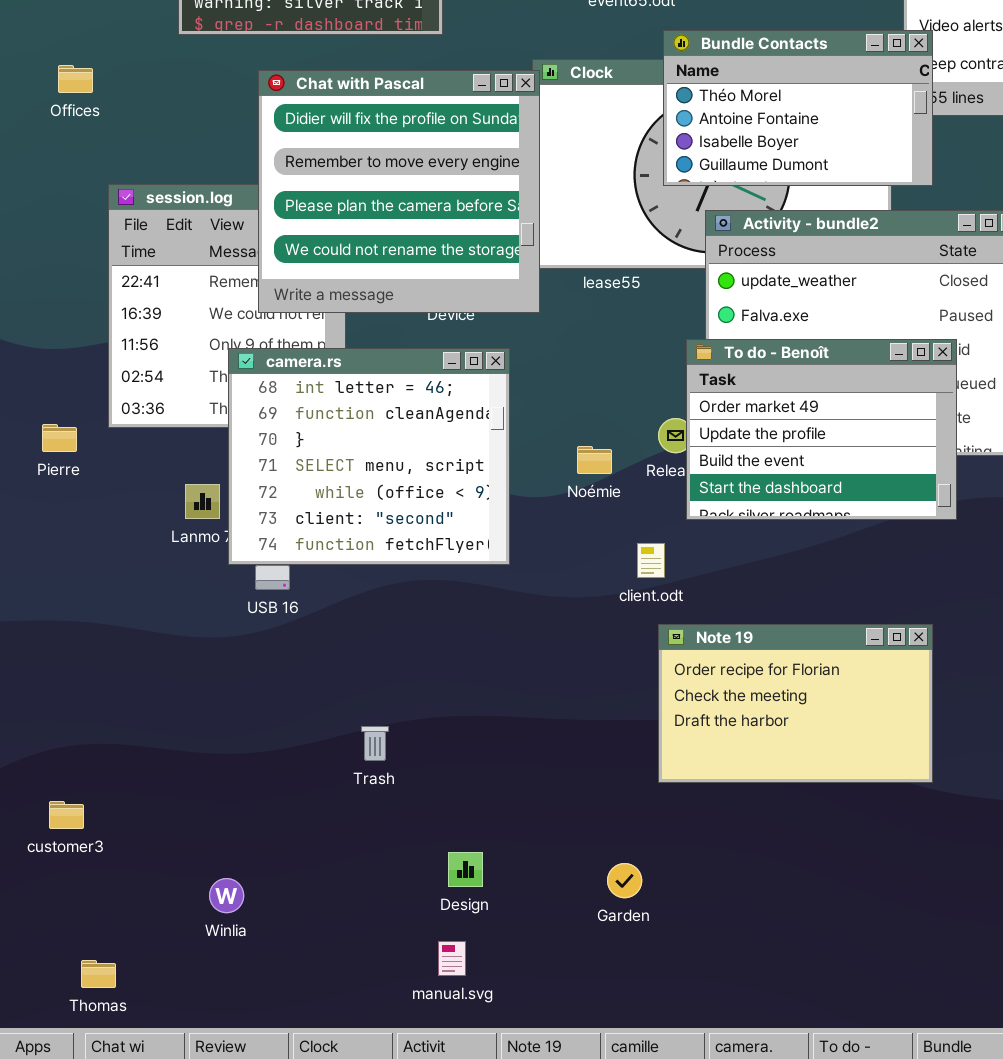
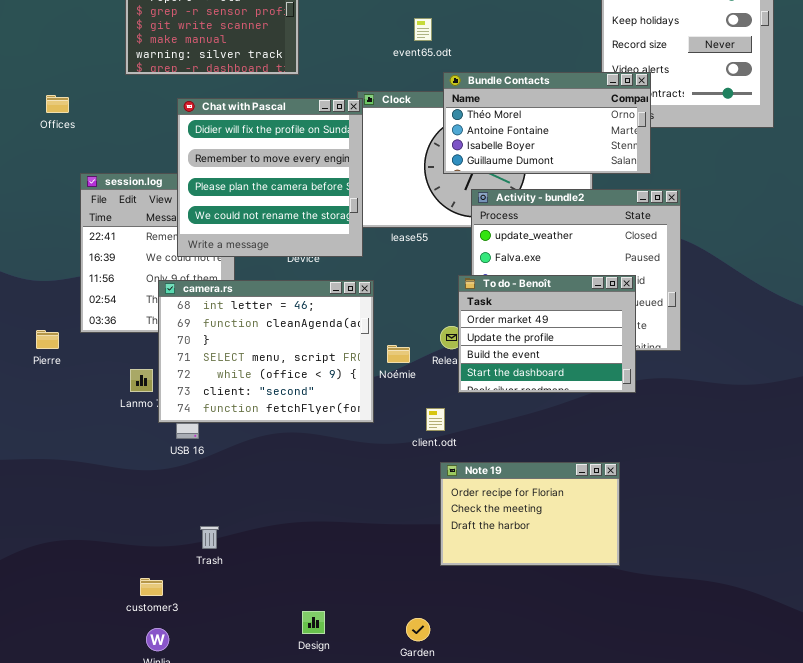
Bundle Contacts: [663,30,933,186] -> [443,72,651,174], resized
camera.rs: [228,348,510,565] -> [158,280,374,423], resized
Trash: [361,726,389,761] -> [200,526,219,549], moved
customer3: [49,801,84,829] -> [140,578,163,596], moved

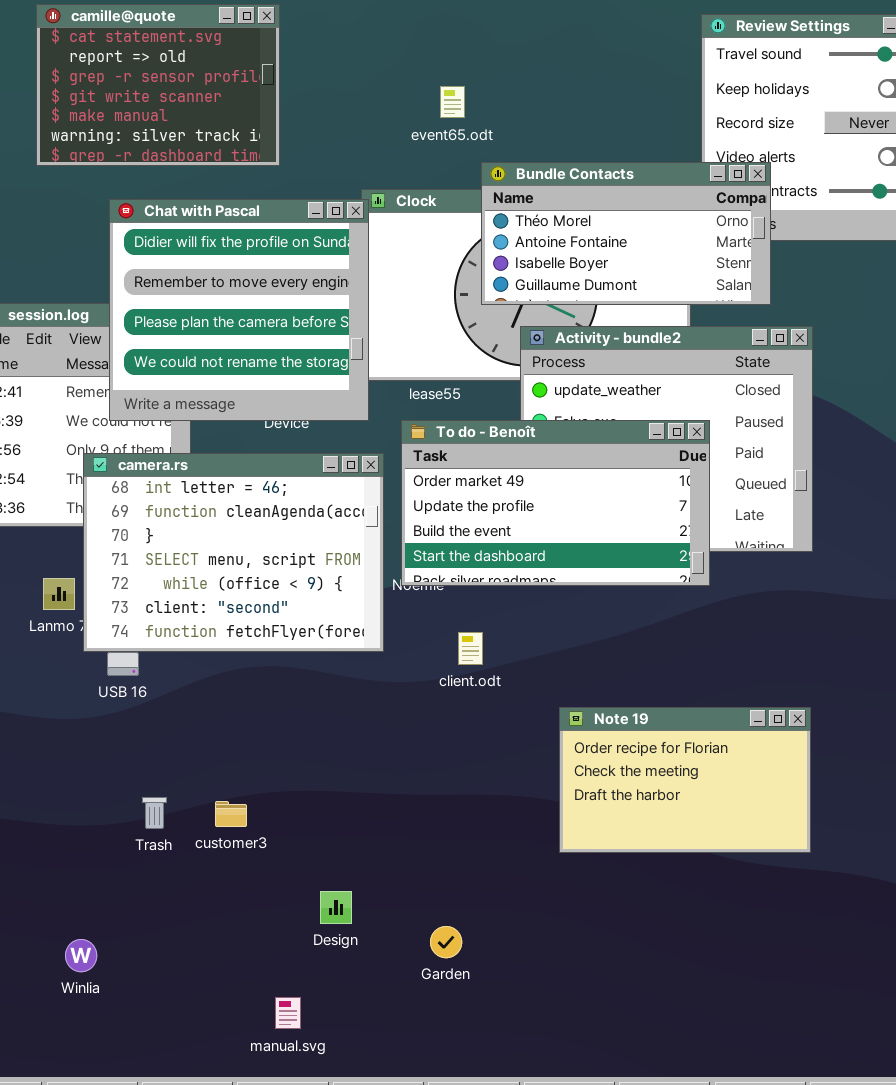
To do - Benoît: [458,275,636,393] -> [401,420,710,586], moved, resized
Note 19: [440,462,620,566] -> [559,707,811,853], moved
customer3: [140,578,163,596] -> [215,801,247,827], moved
Design: [302,611,325,634] -> [320,891,352,924], moved

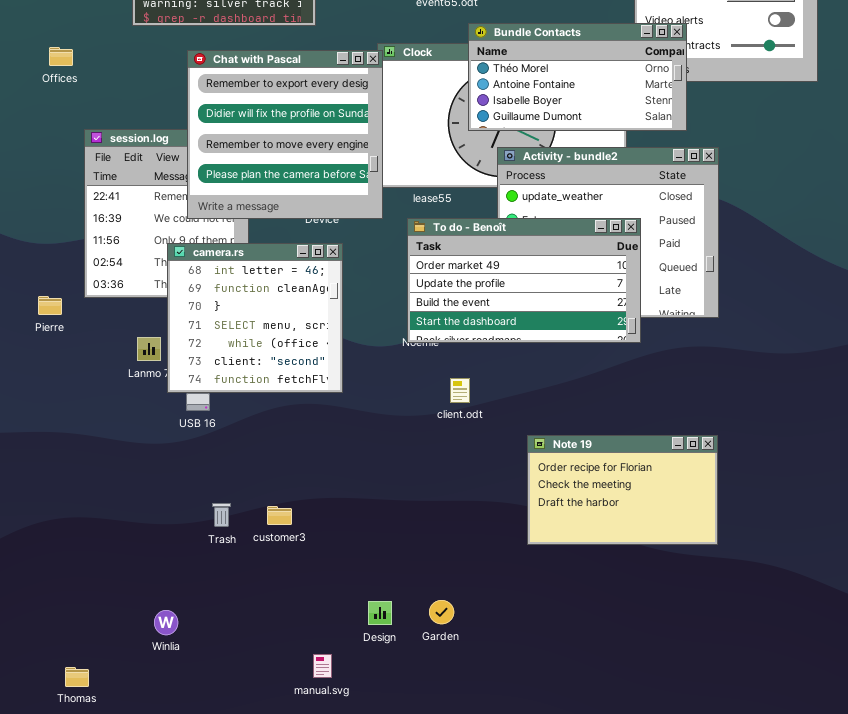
Chat with Pascal: [109,199,369,421] -> [187,50,383,219], scrolled up 1 row
camera.rs: [83,453,384,652] -> [167,243,343,393], resized
Design: [320,891,352,924] -> [368,601,392,625], moved

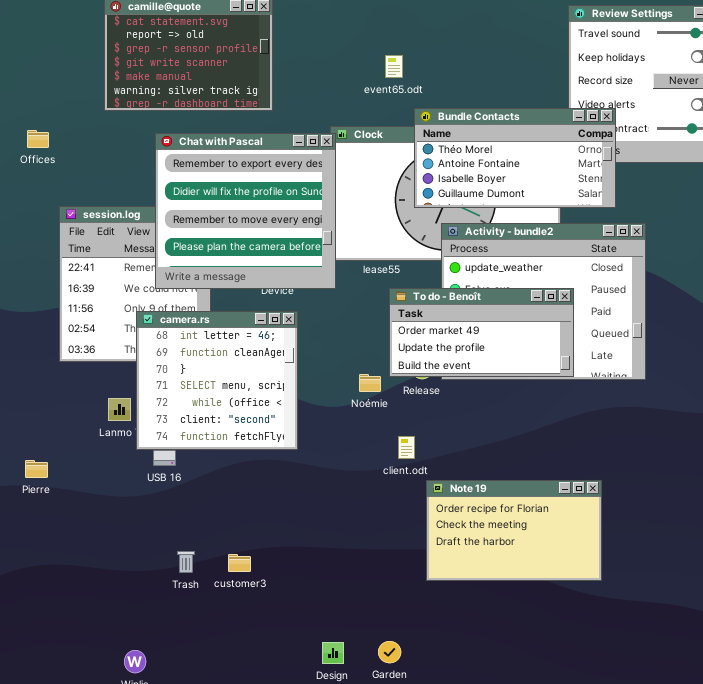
To do - Benoît: [407,218,641,343] -> [389,288,574,377], resized
Pierre: [38,296,62,315] -> [25,460,48,478], moved
Note 19: [527,435,718,545] -> [426,480,602,581], moved

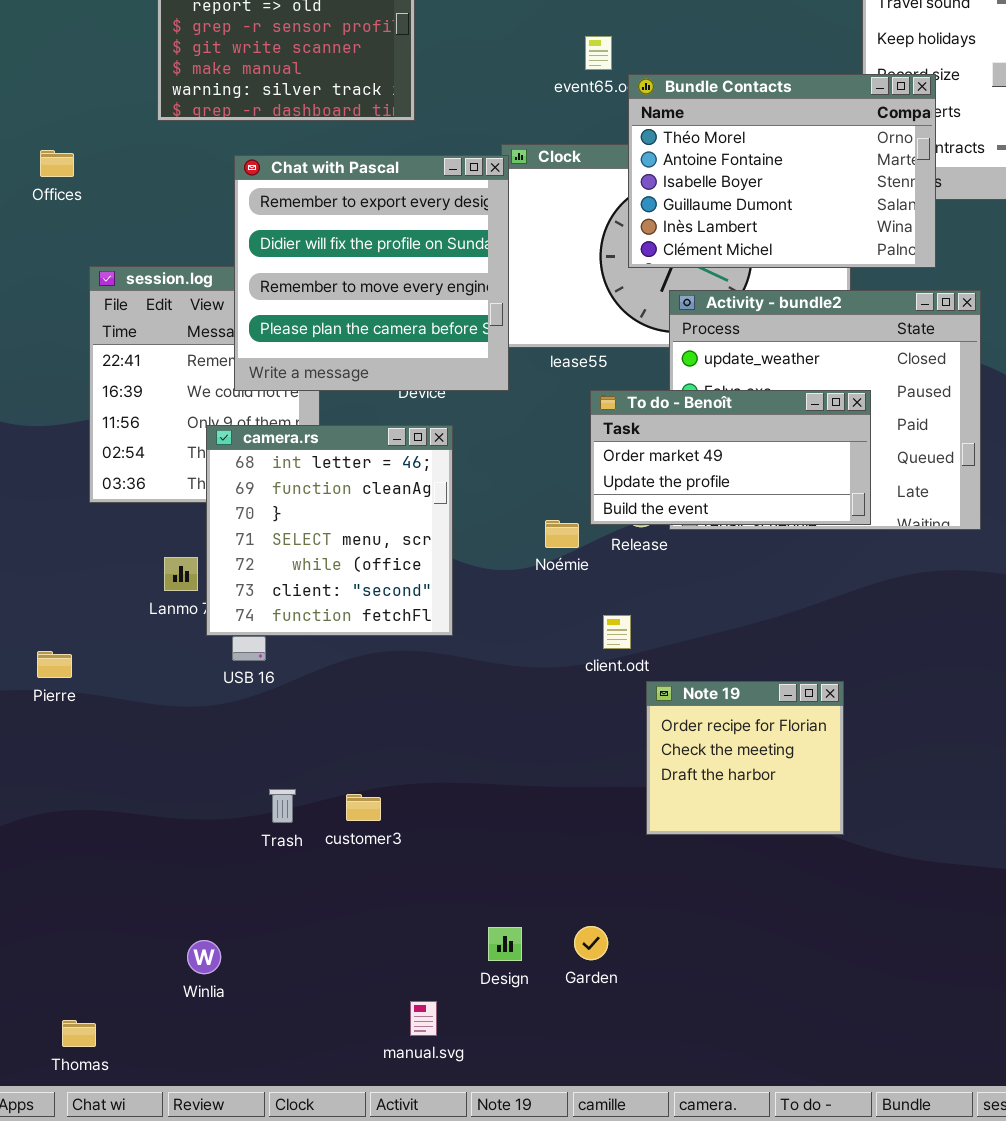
Bundle Contacts: [414,108,616,208] -> [628,74,936,268], resized
Note 19: [426,480,602,581] -> [646,681,844,835], resized

